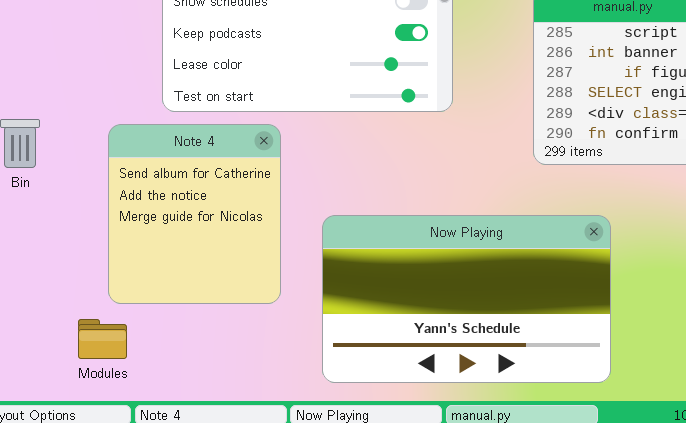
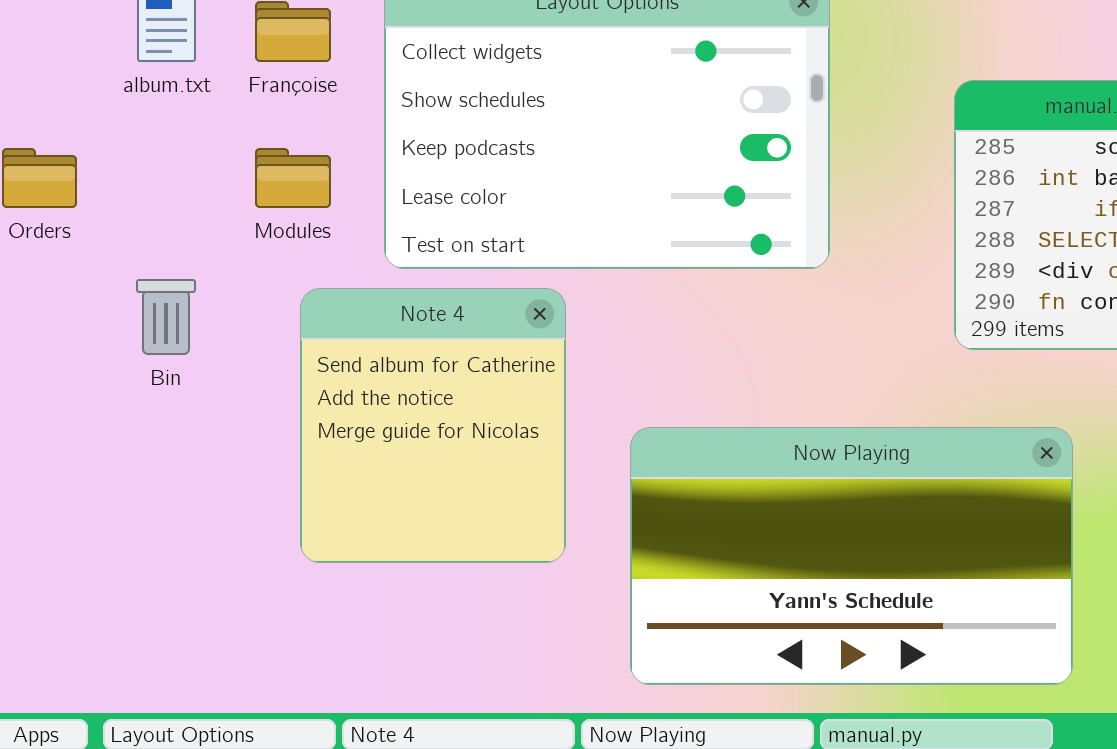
Modules: [78,319,127,359] -> [255,148,331,208], moved

